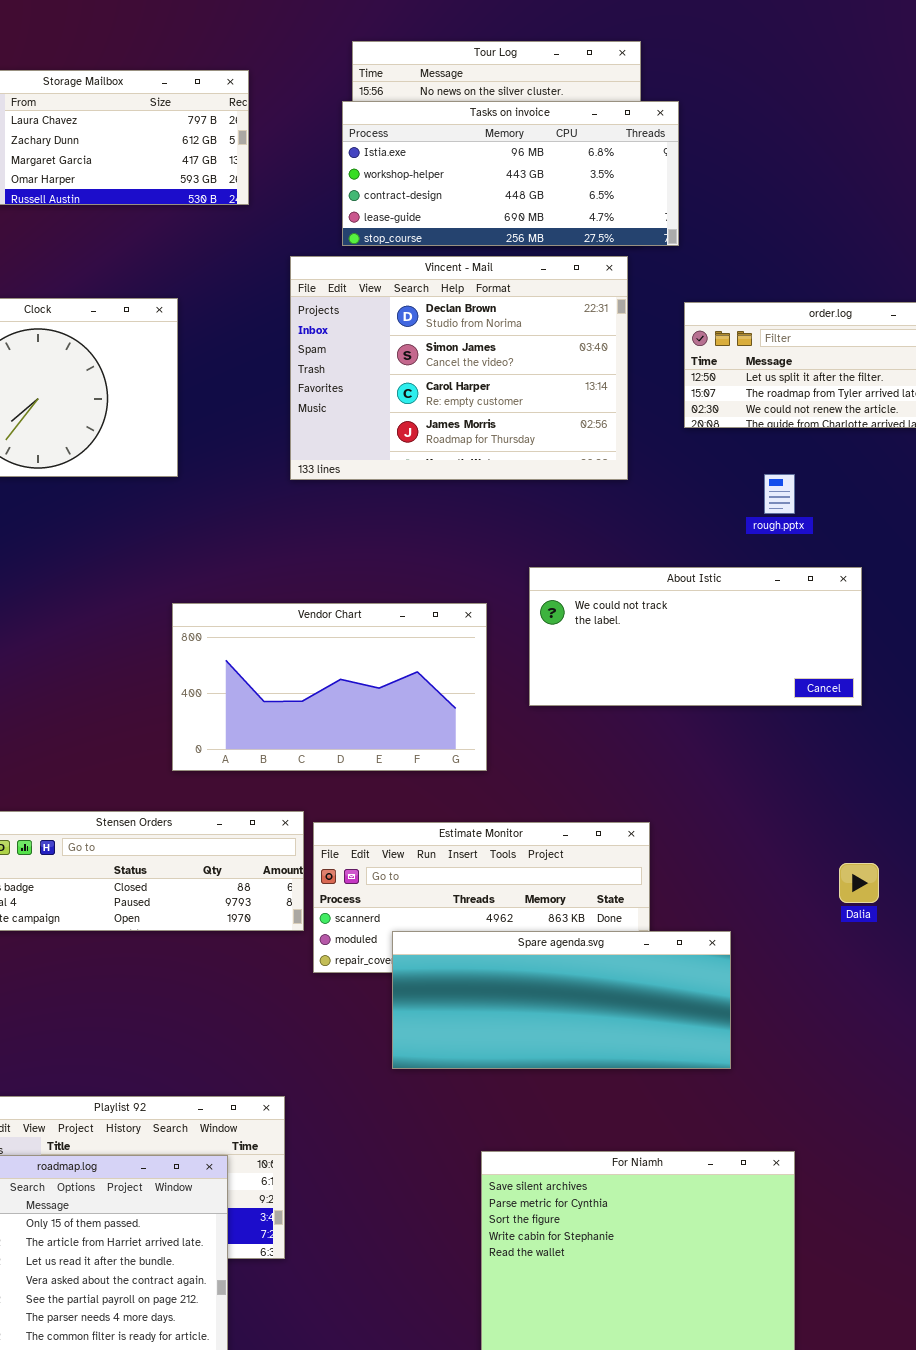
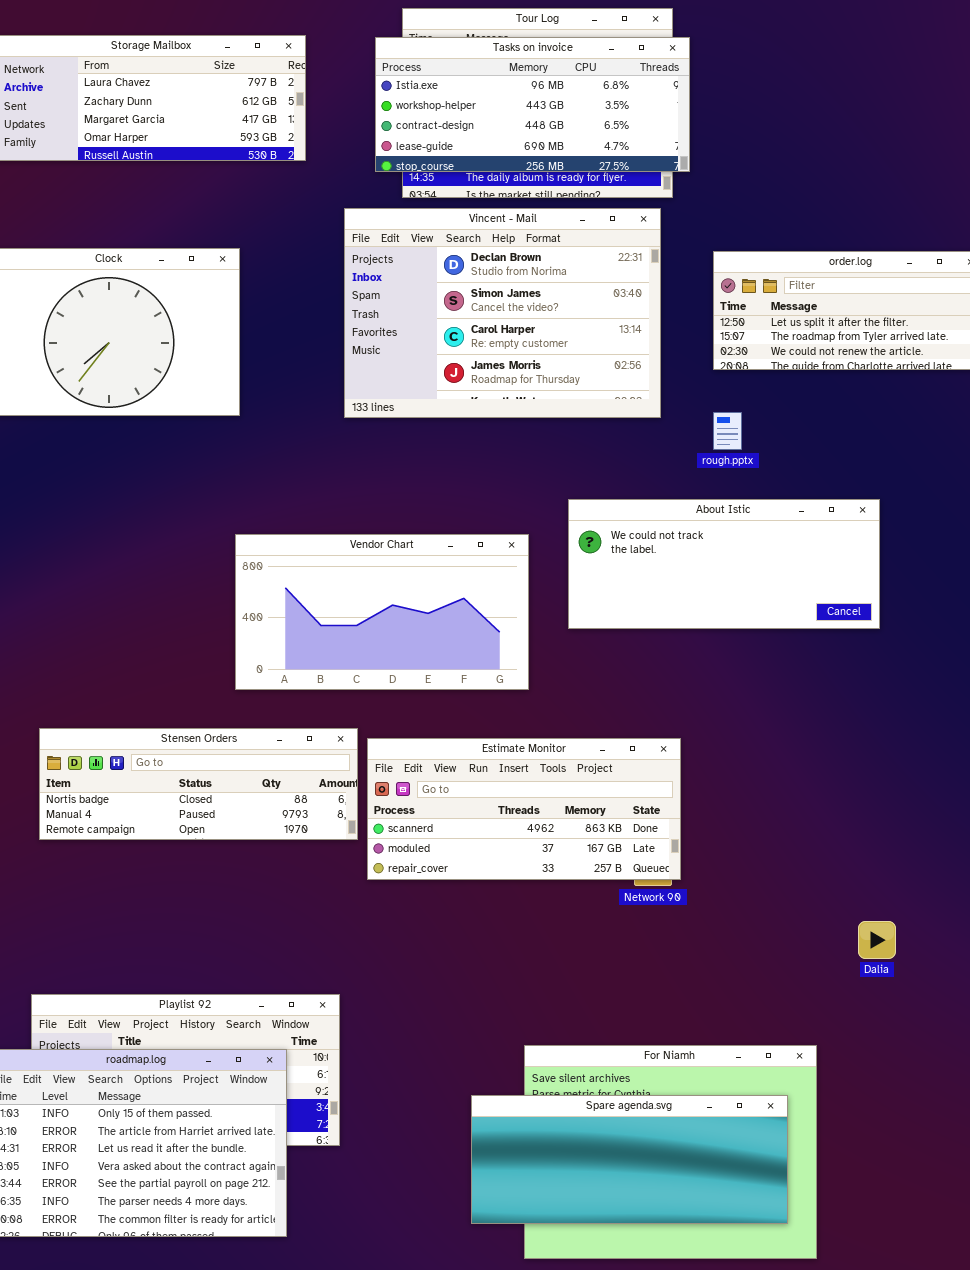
Tasks on invoice: [342,101,679,246] -> [375,37,690,172], moved
rough.pptx: [764,474,795,514] -> [713,412,742,450], moved
Dalia: [839,863,879,903] -> [858,921,896,959], moved
Spare agenda.svg: [392,931,731,1069] -> [471,1095,788,1224], moved

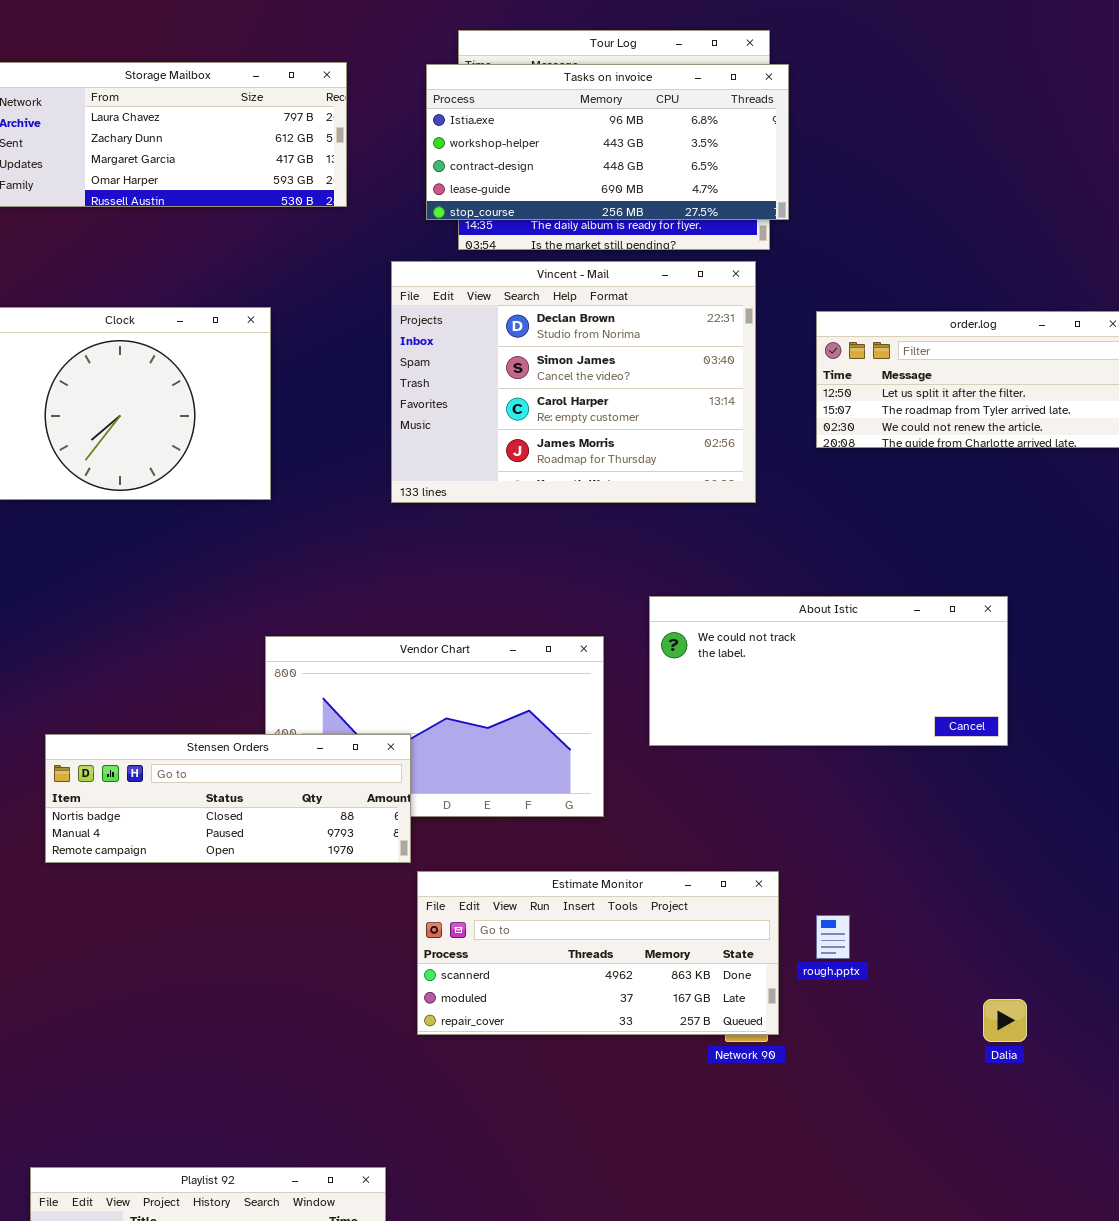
rough.pptx: [713,412,742,450] -> [816,915,850,959], moved
Stensen Orders: [39,728,358,840] -> [45,734,411,863], moved
Dalia: [858,921,896,959] -> [983,999,1027,1042], moved

